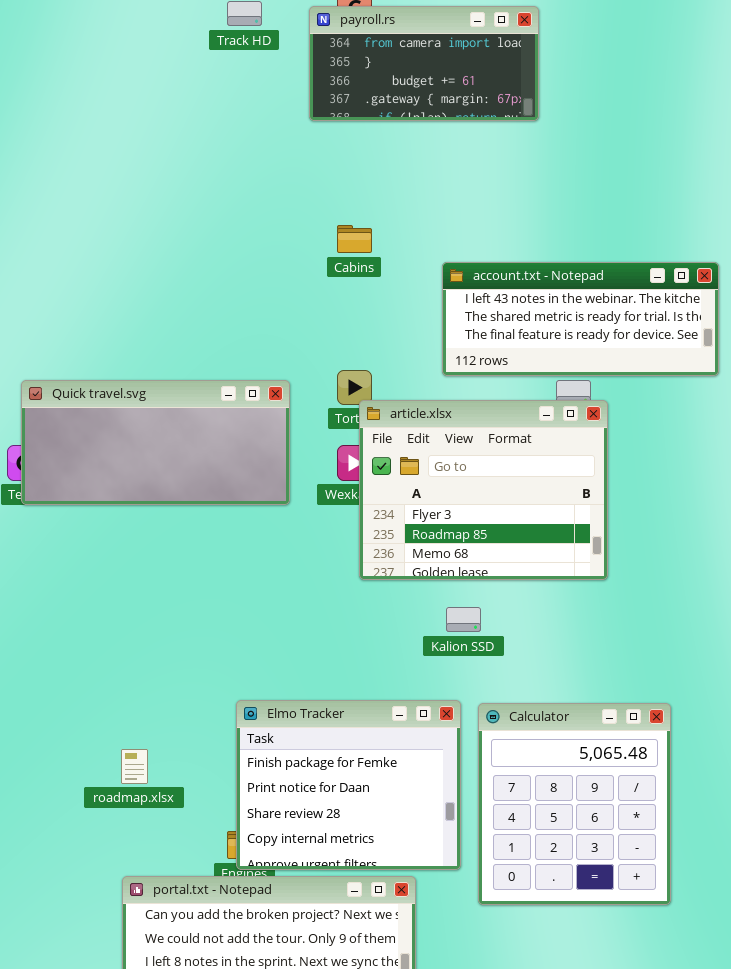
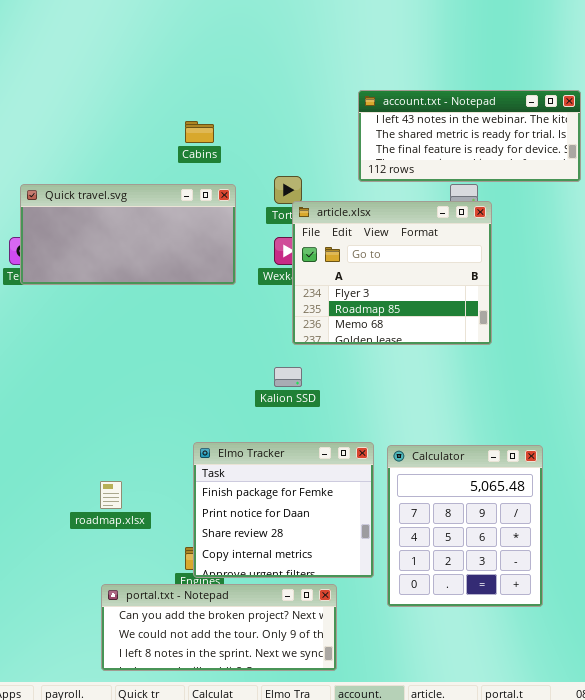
Cabins: [337,225,372,253] -> [185,121,214,143], moved
Kalion SSD: [446,607,481,632] -> [274,367,302,387], moved

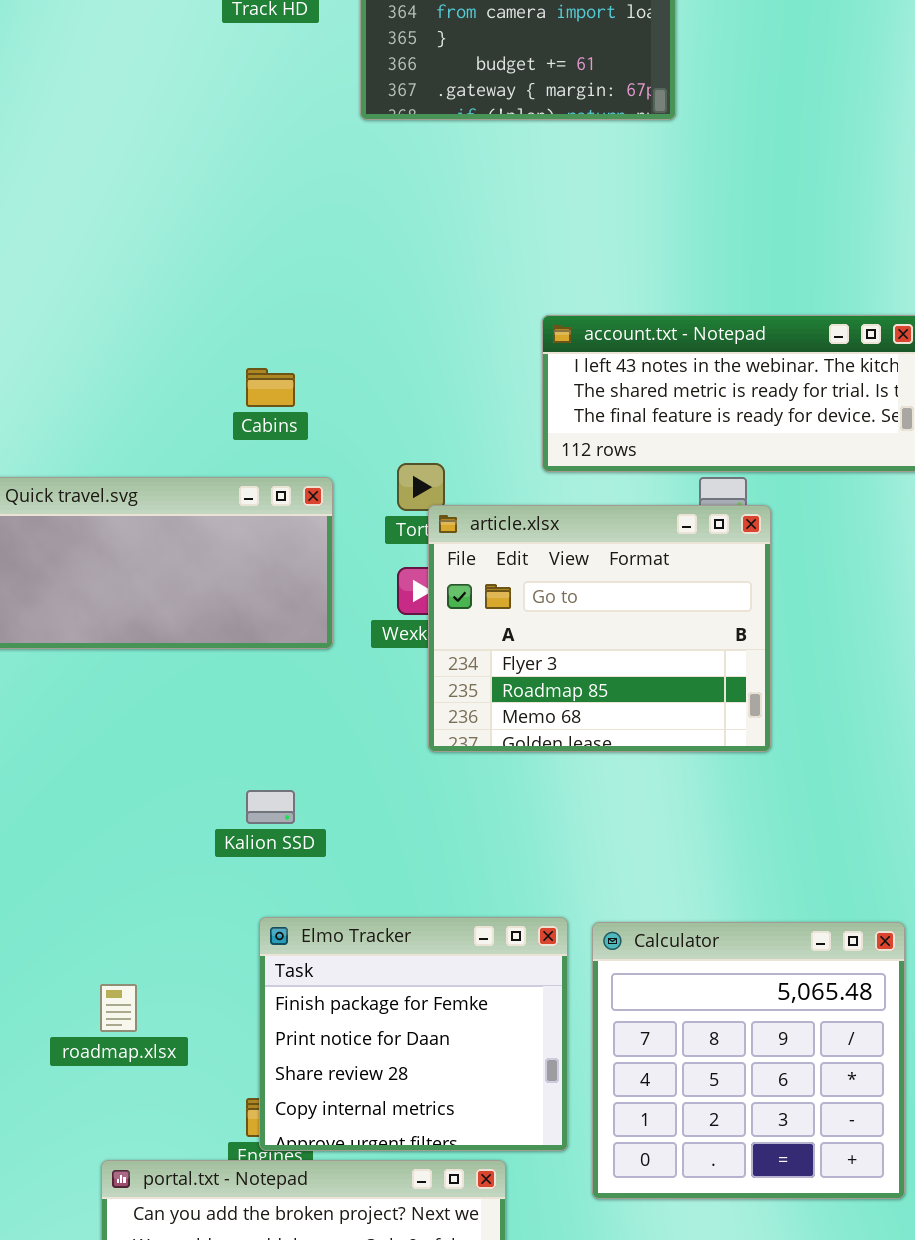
Kalion SSD: [274,367,302,387] -> [246,790,295,824], moved
Calculator: [387,445,543,607] -> [592,922,905,1199], resized

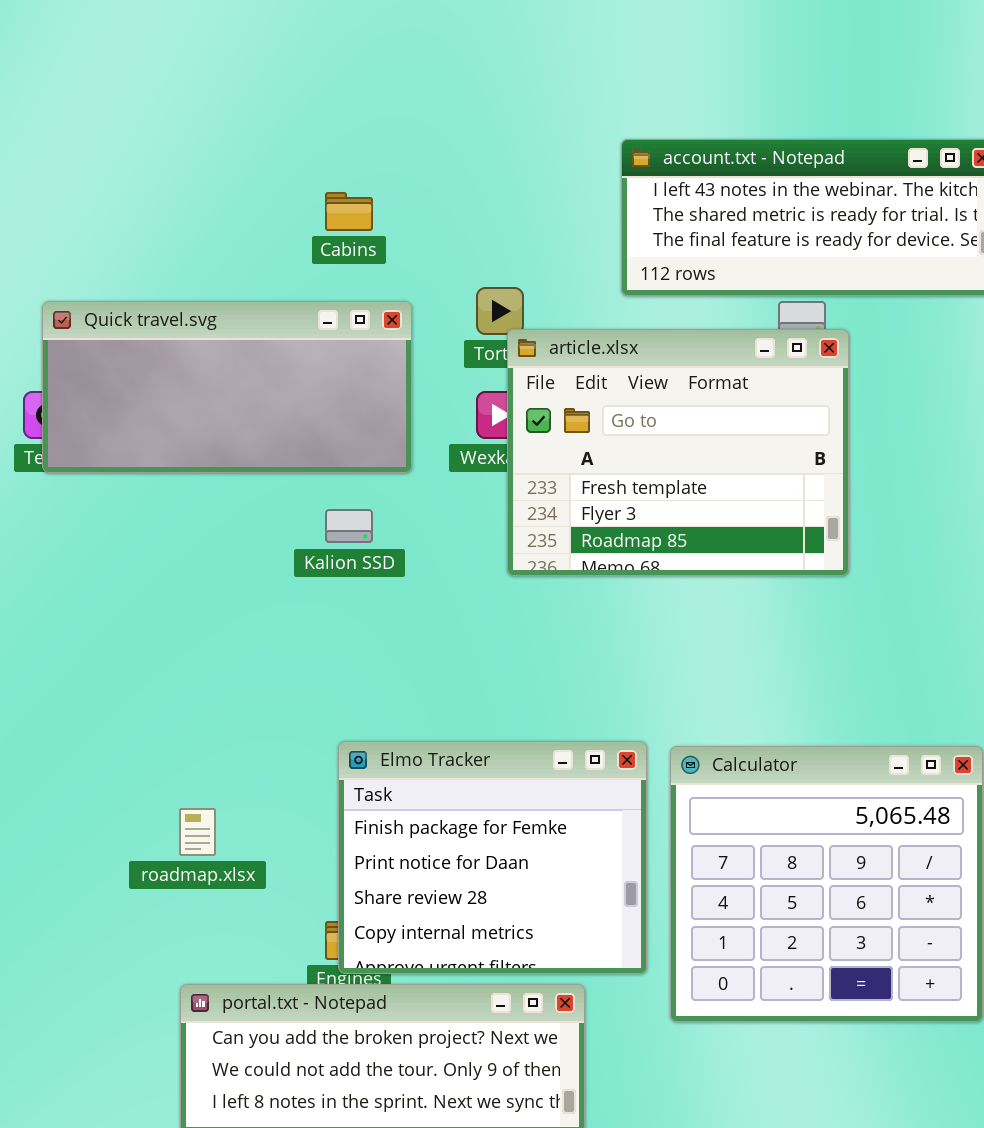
article.xlsx: [428,505,771,752] -> [507,329,849,576], scrolled up 1 row
Kalion SSD: [246,790,295,824] -> [325,509,373,543], moved

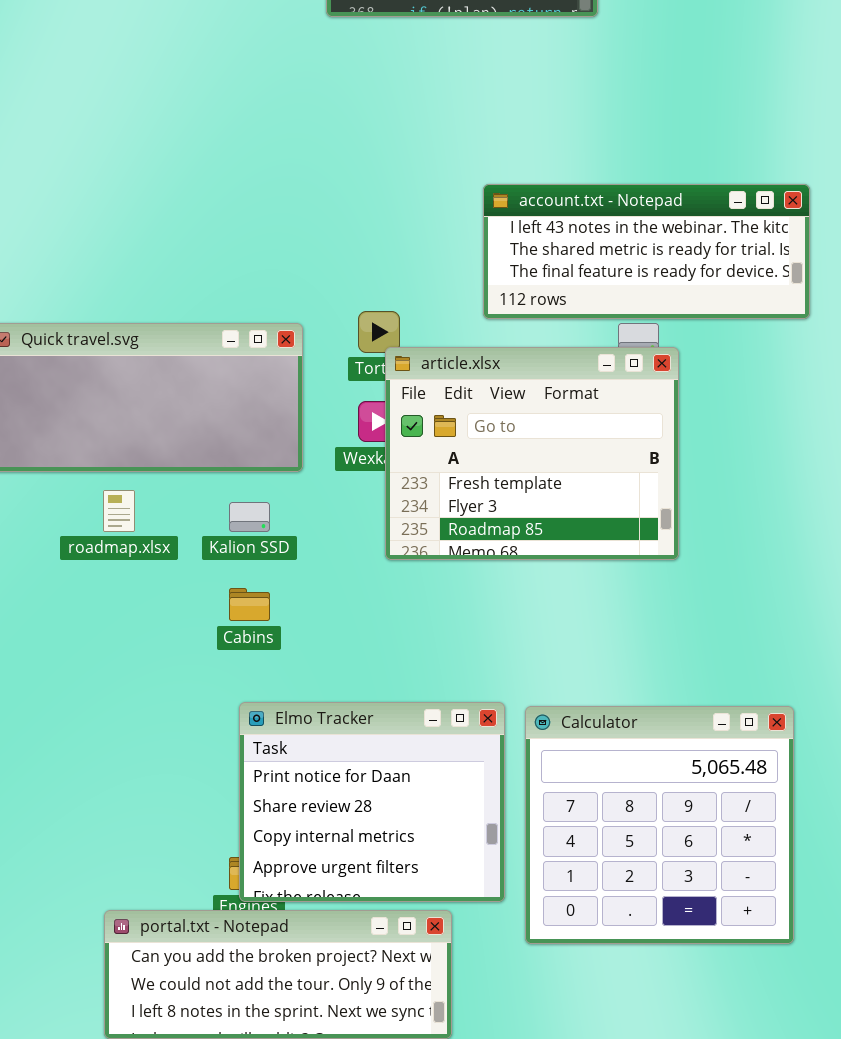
Cabins: [325,192,373,231] -> [229,588,270,621], moved
Elmo Tracker: [338,741,647,974] -> [239,702,505,902], scrolled down 1 row
roadmap.xlsx: [179,808,216,856] -> [103,490,135,532], moved

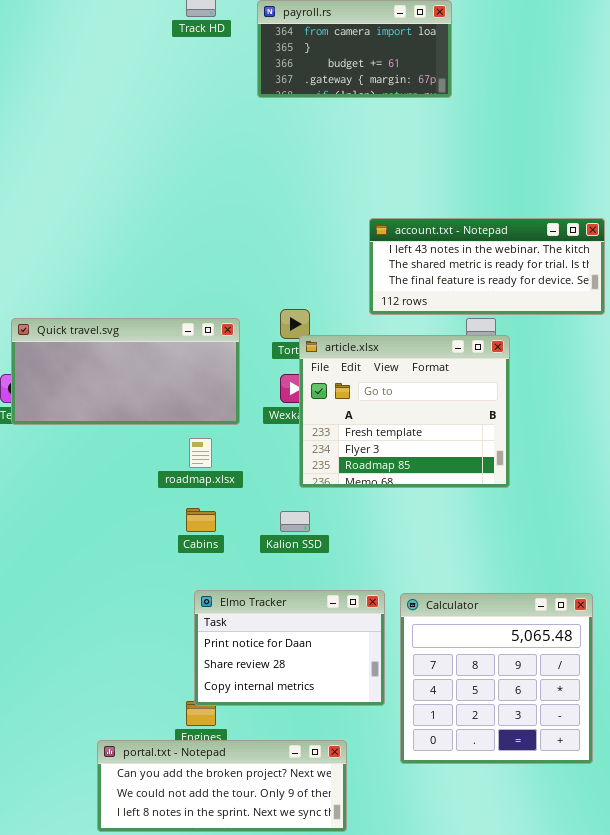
roadmap.xlsx: [103,490,135,532] -> [189,438,212,468], moved
Kalion SSD: [229,502,270,532] -> [280,511,310,532], moved
Elmo Tracker: [239,702,505,902] -> [194,590,385,706], resized

